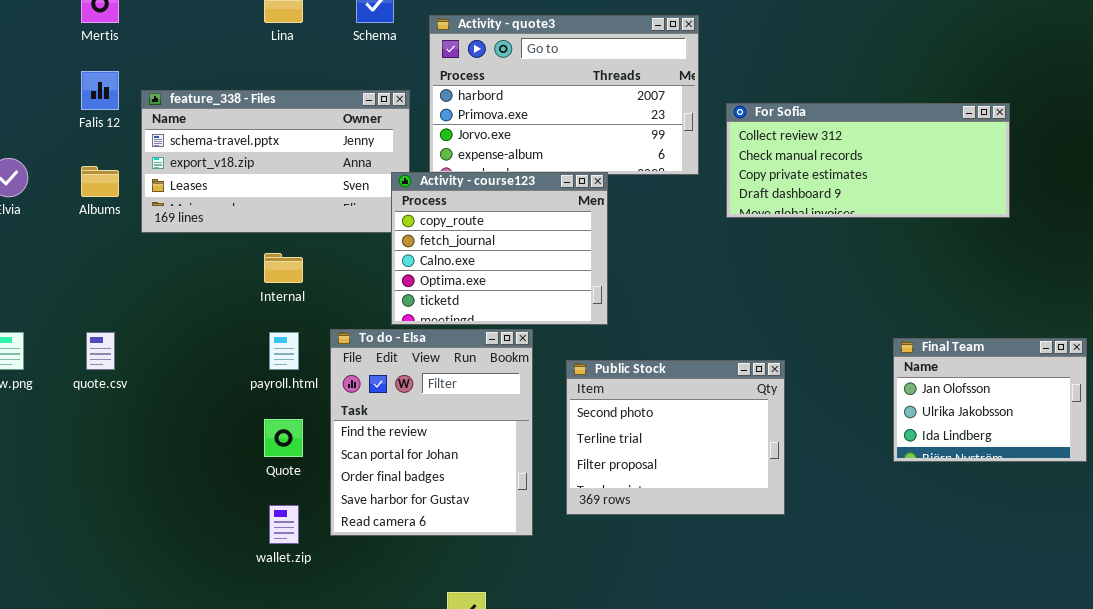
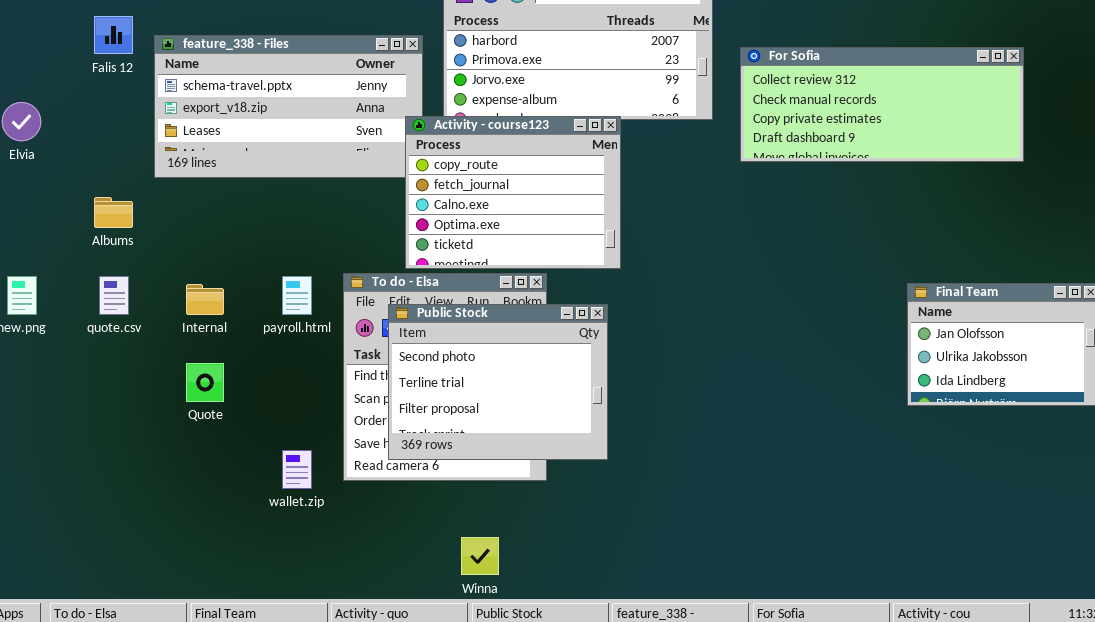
Albums: [81,166,119,197] -> [94,197,133,228], moved
Internal: [264,253,303,283] -> [186,284,224,315], moved
Public Stock: [566,360,785,515] -> [388,304,608,460], moved
Quote: [264,419,303,457] -> [186,363,224,402], moved

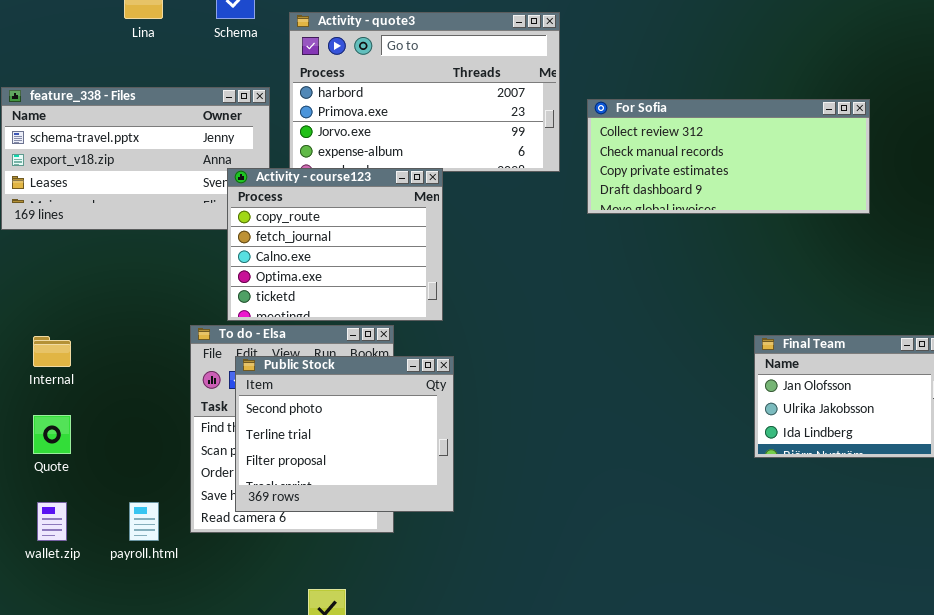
Activity - course123: [405,116,621,269] -> [227,168,443,321], moved
payroll.html: [282,276,312,315] -> [129,502,159,541], moved
wallet.zip: [282,450,312,489] -> [37,502,67,541], moved

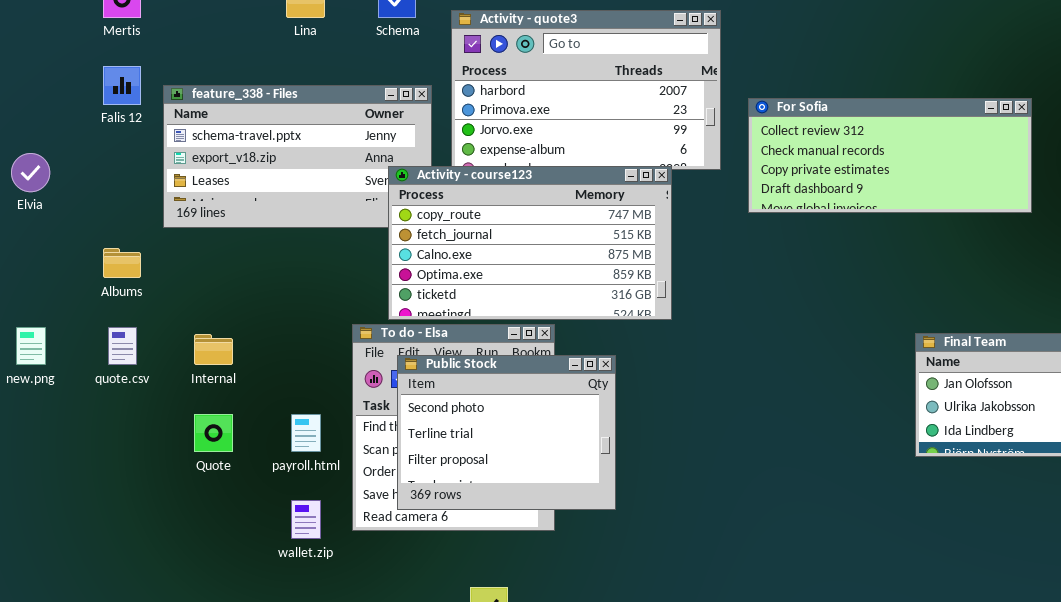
Activity - course123: [227,168,443,321] -> [388,166,672,320], resized
wallet.zip: [37,502,67,541] -> [291,500,321,539], moved
payroll.html: [129,502,159,541] -> [291,414,321,452], moved

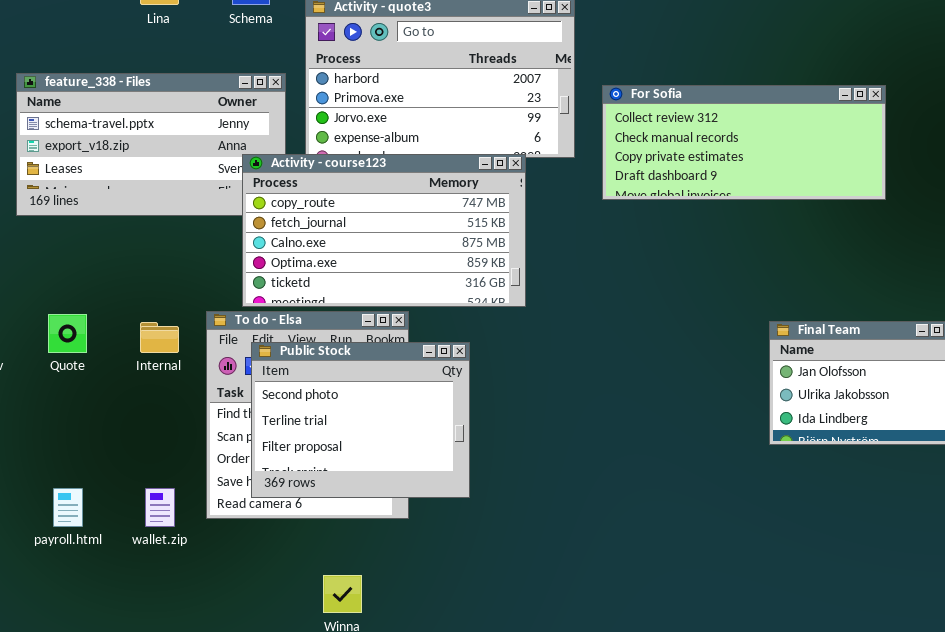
Internal: [194,334,233,365] -> [140,322,179,353], moved
Quote: [194,414,233,452] -> [48,314,87,353], moved
payroll.html: [291,414,321,452] -> [53,488,83,527], moved

